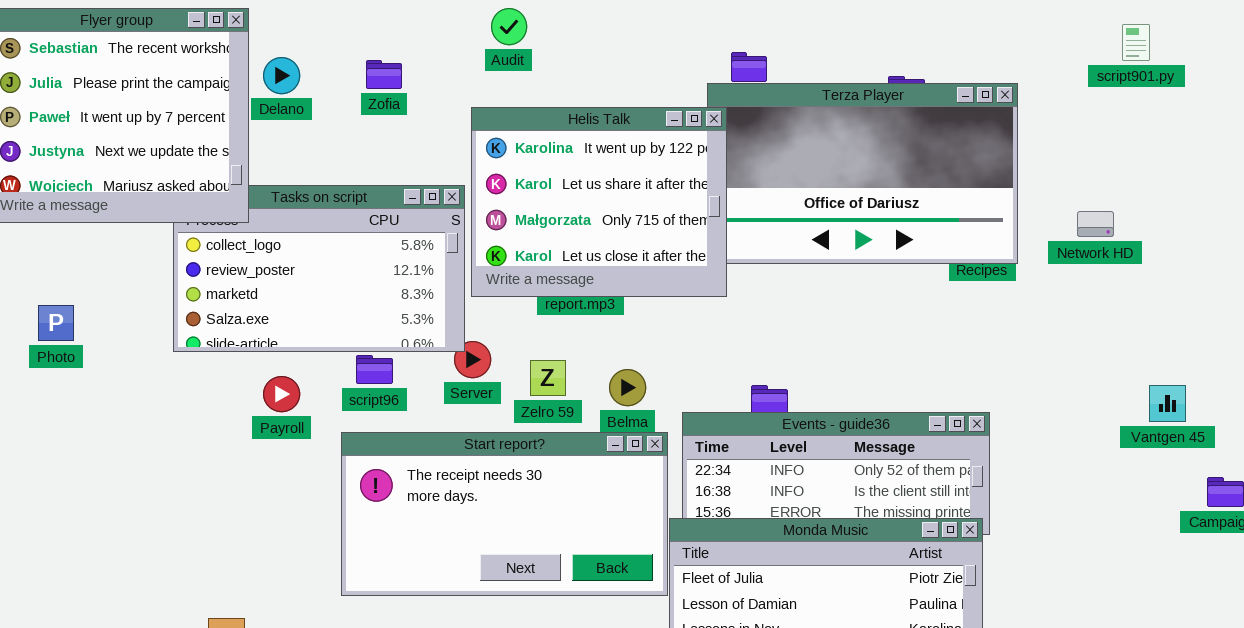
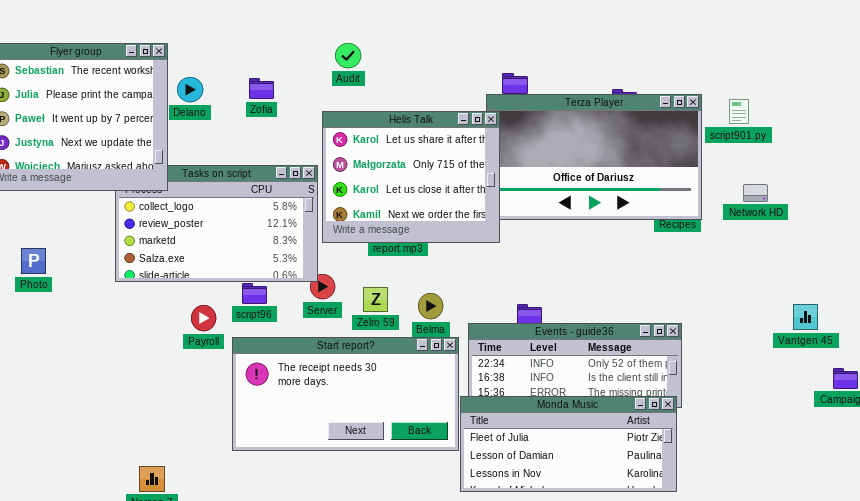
script901.py: [1122,24,1150,61] -> [729,99,749,124], moved
Helis Talk: [471,107,727,297] -> [322,111,500,243], scrolled down 1 row
Payroll: [263,376,300,412] -> [191,305,216,331], moved

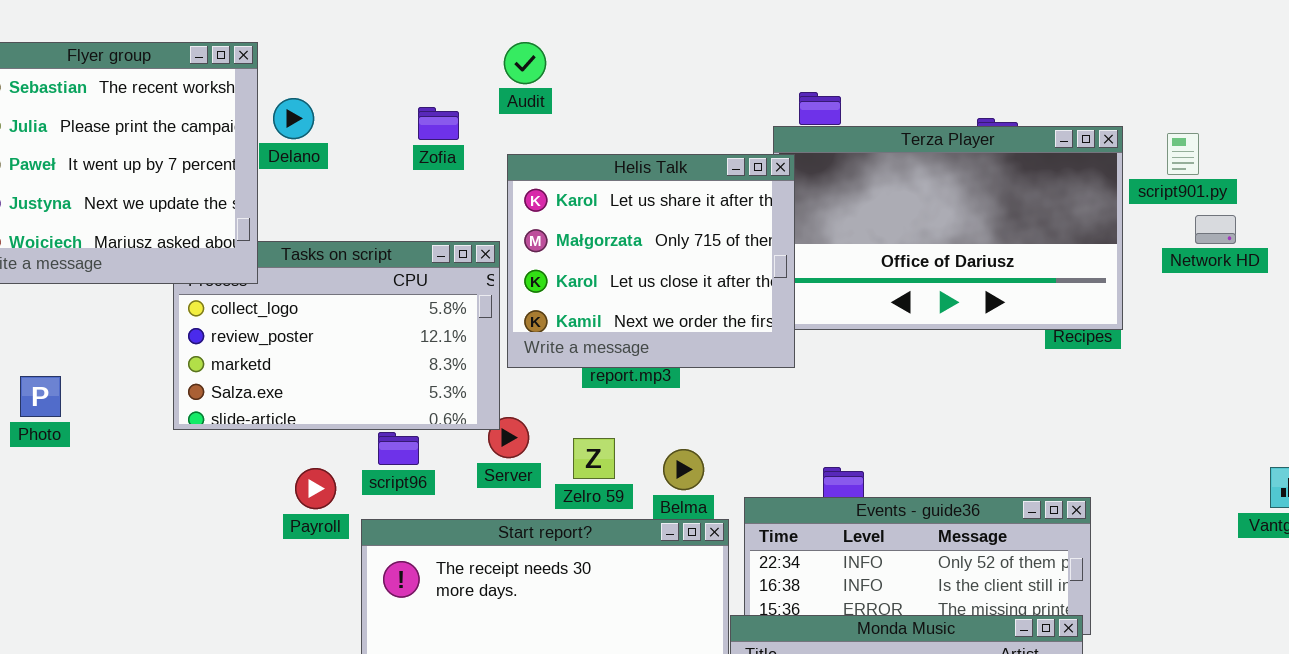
Audit: [335,43,361,68] -> [504,42,546,84], moved
Zofia: [249,78,274,99] -> [418,107,459,140], moved
Network HD: [743,184,768,202] -> [1195,215,1236,244], moved

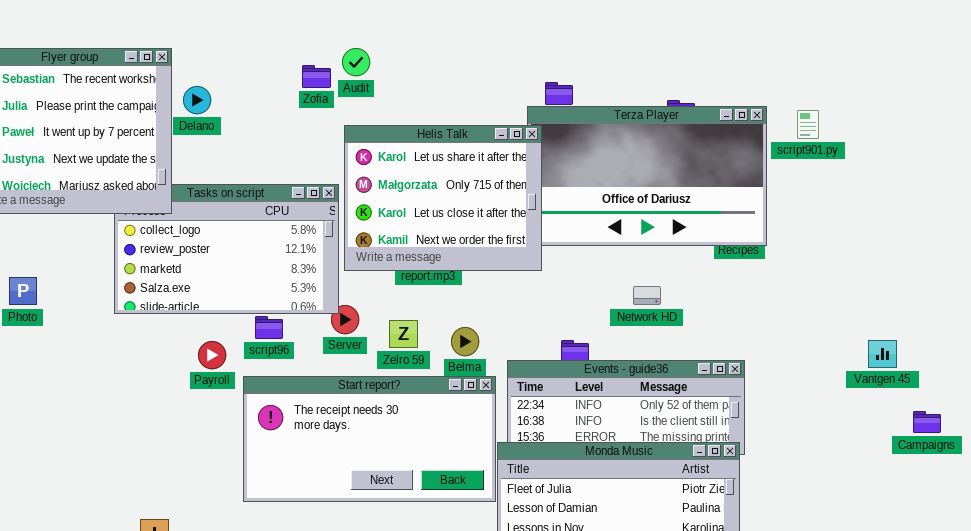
Zofia: [418,107,459,140] -> [302,65,331,88], moved
Network HD: [1195,215,1236,244] -> [633,286,661,305], moved

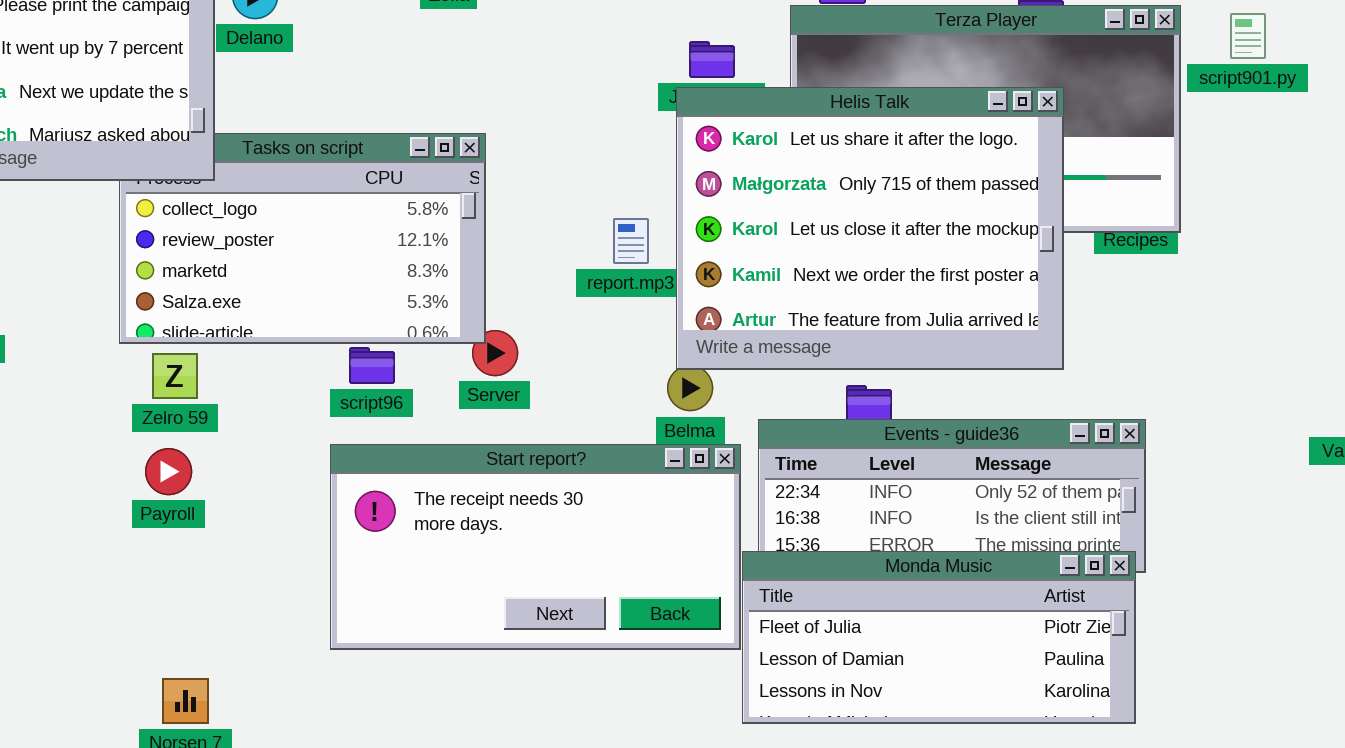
Helis Talk: [344,125,542,271] -> [676,87,1064,370], moved, resized
Zelro 59: [389,320,418,348] -> [152,353,198,399], moved
Payroll: [198,341,226,369] -> [145,448,192,495], moved

